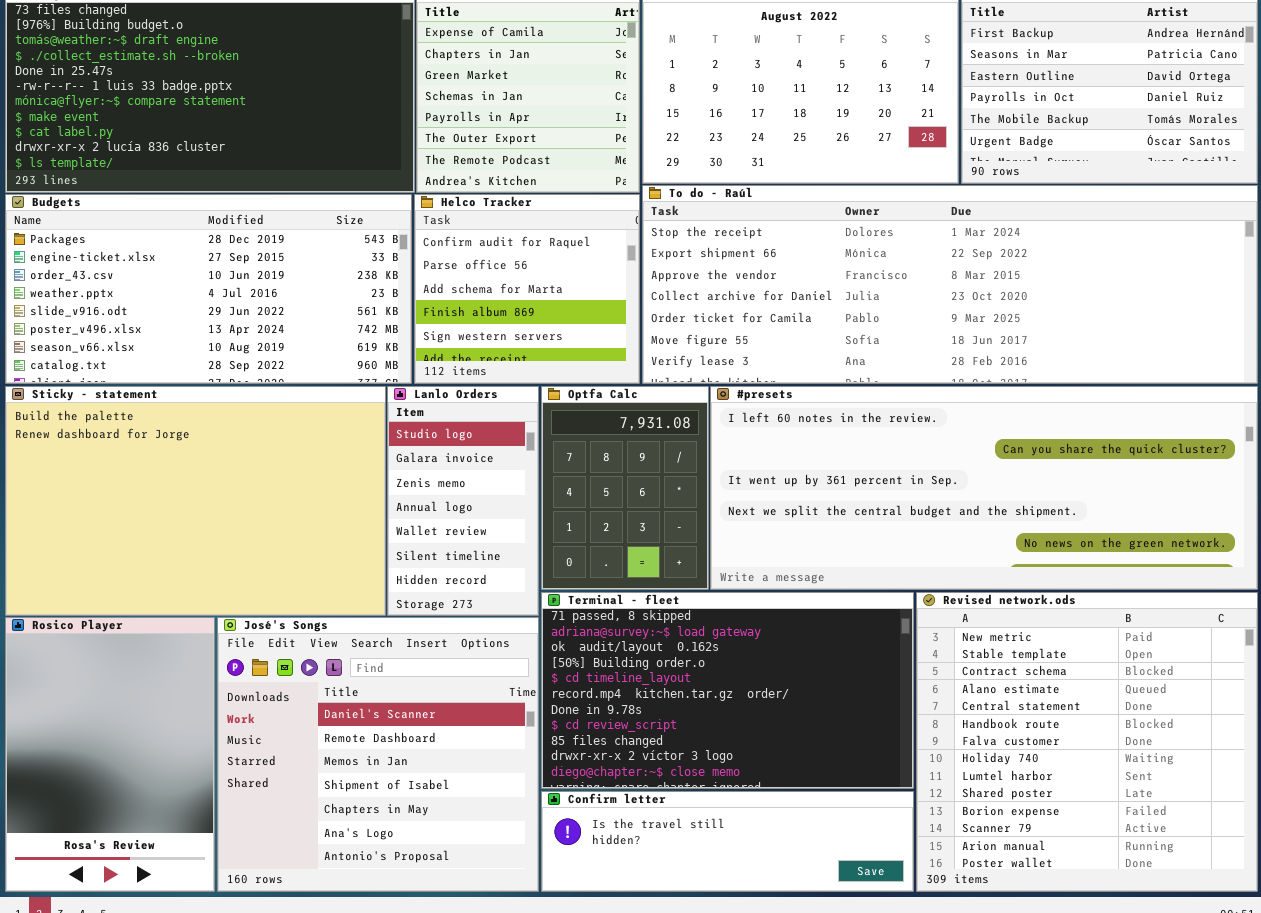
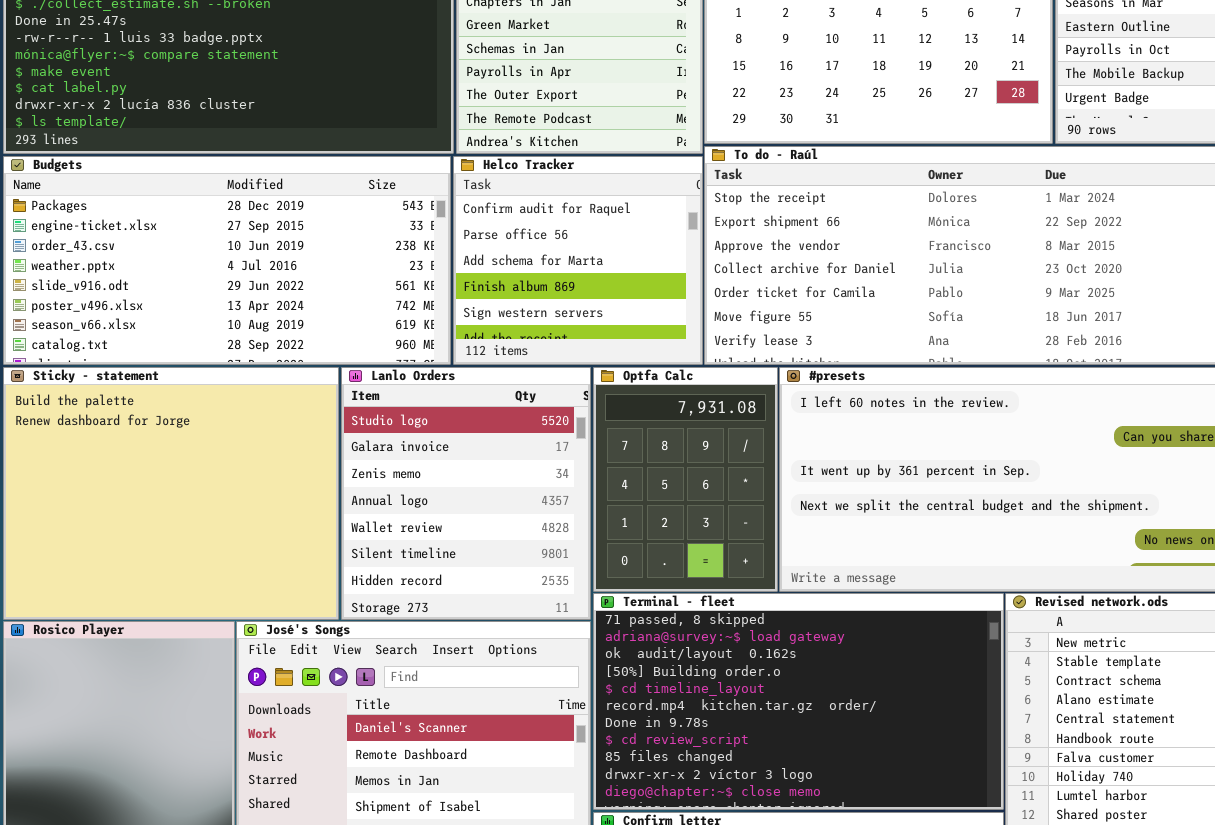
Sticky - statement: [5,386,386,616] -> [3,367,339,620], resized
Lanlo Orders: [387,386,539,616] -> [341,367,591,620], resized

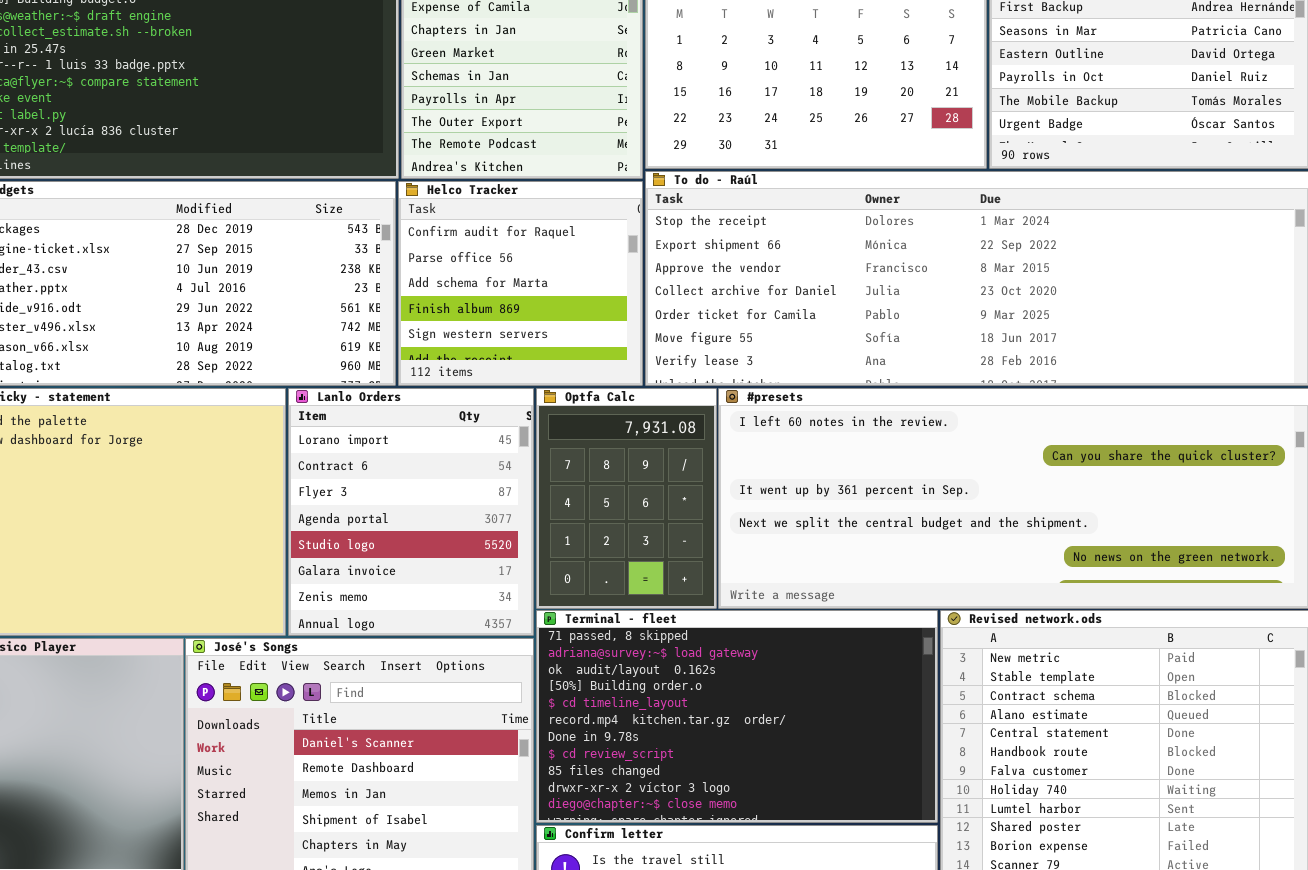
Lanlo Orders: [341,367,591,620] -> [288,388,534,636], scrolled up 4 rows

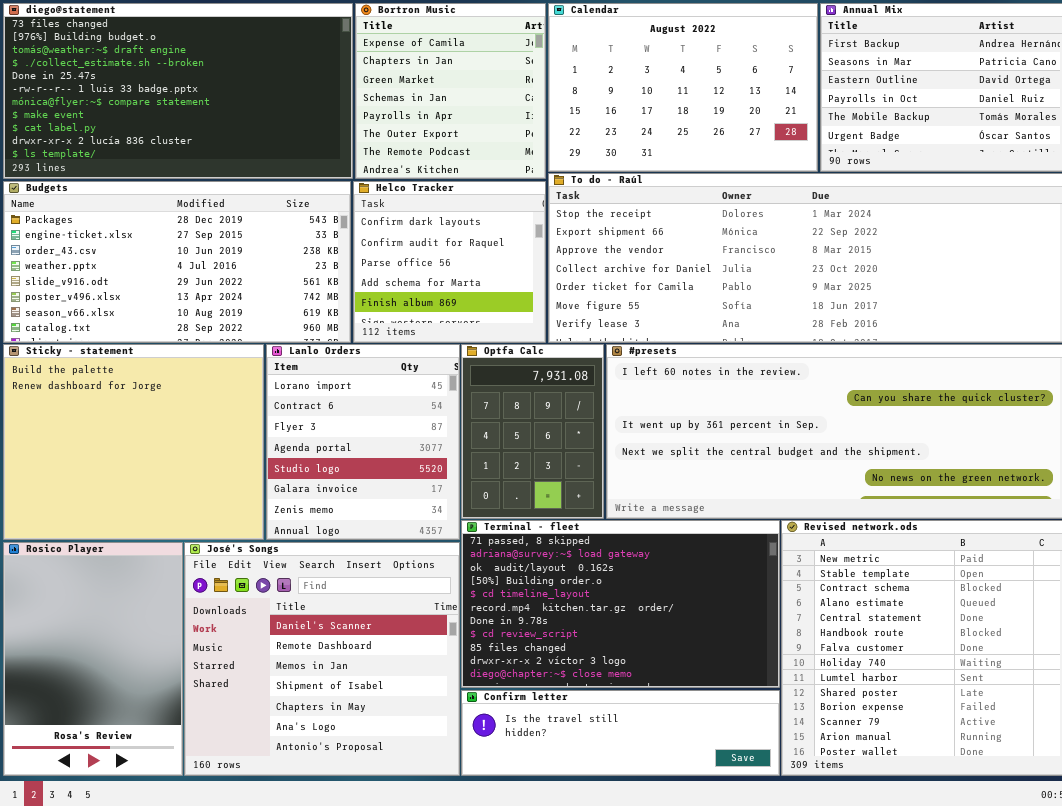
Helco Tracker: [398,181,643,386] -> [353,181,546,343], scrolled up 1 row

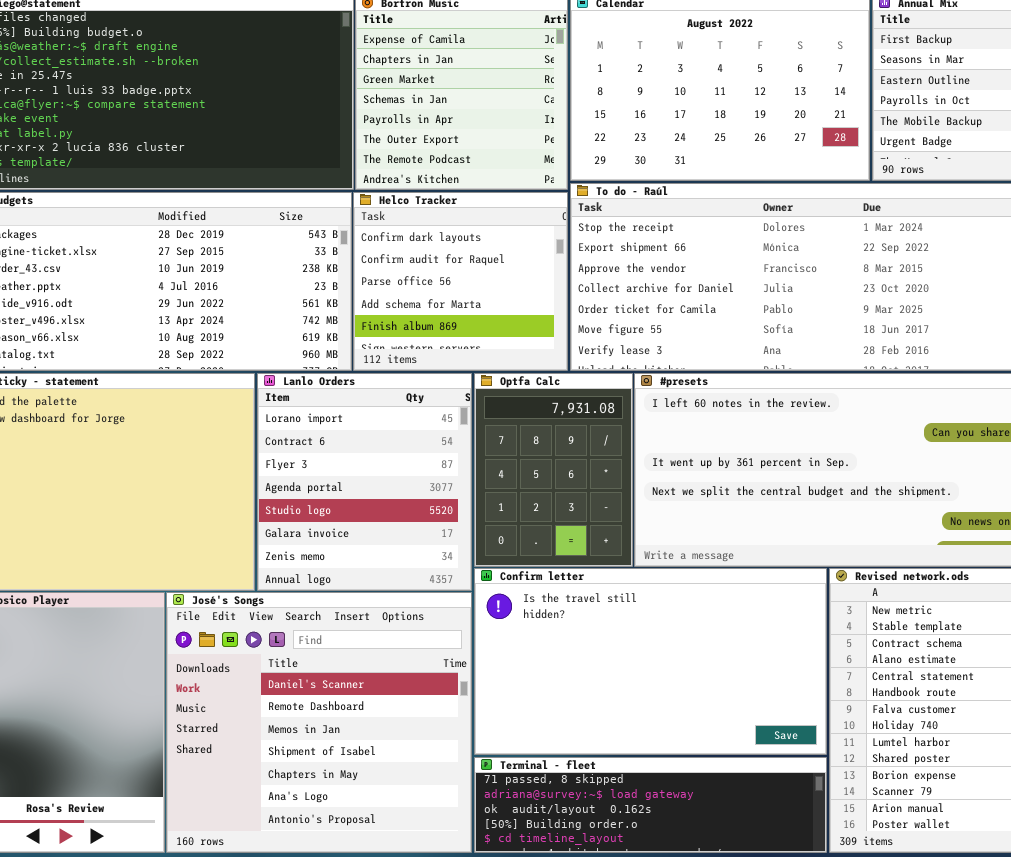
Terminal - fleet: [461,520,780,688] -> [474,757,827,853], moved, resized
Confirm letter: [461,690,780,776] -> [474,568,827,755], moved, resized

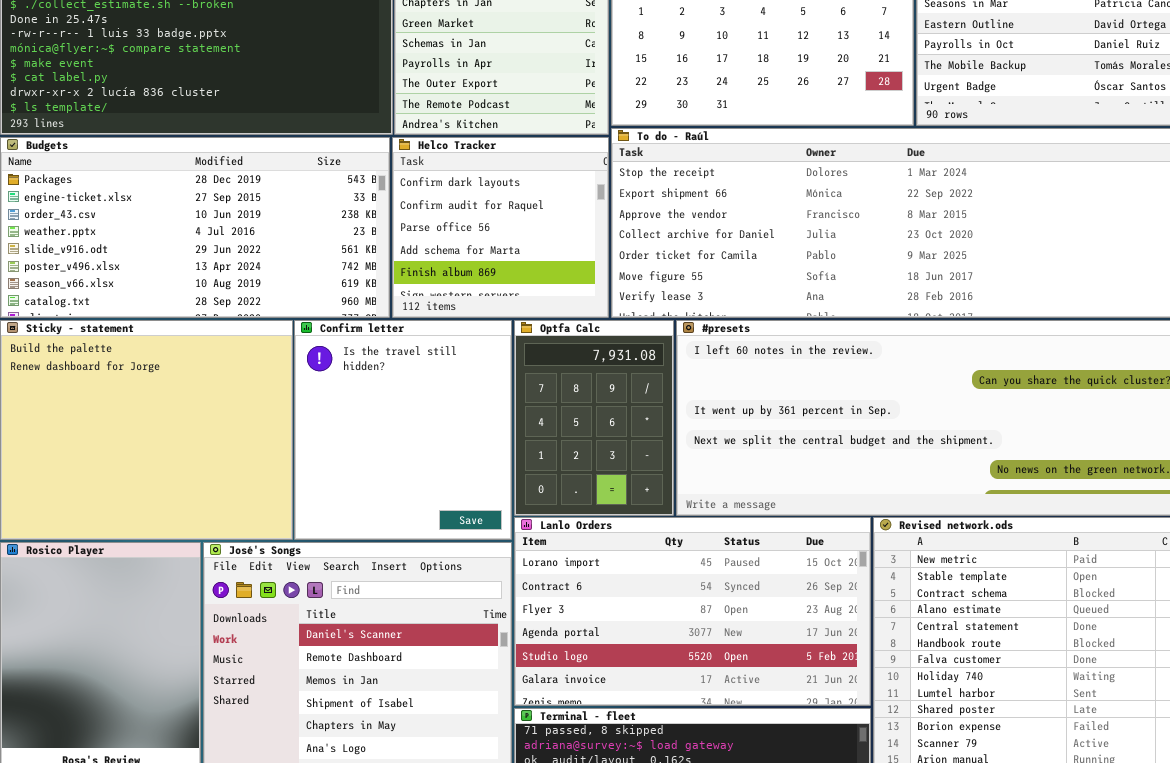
Lanlo Orders: [257,373,472,591] -> [514,517,871,706], moved, resized
Confirm letter: [474,568,827,755] -> [294,320,512,540], moved, resized

